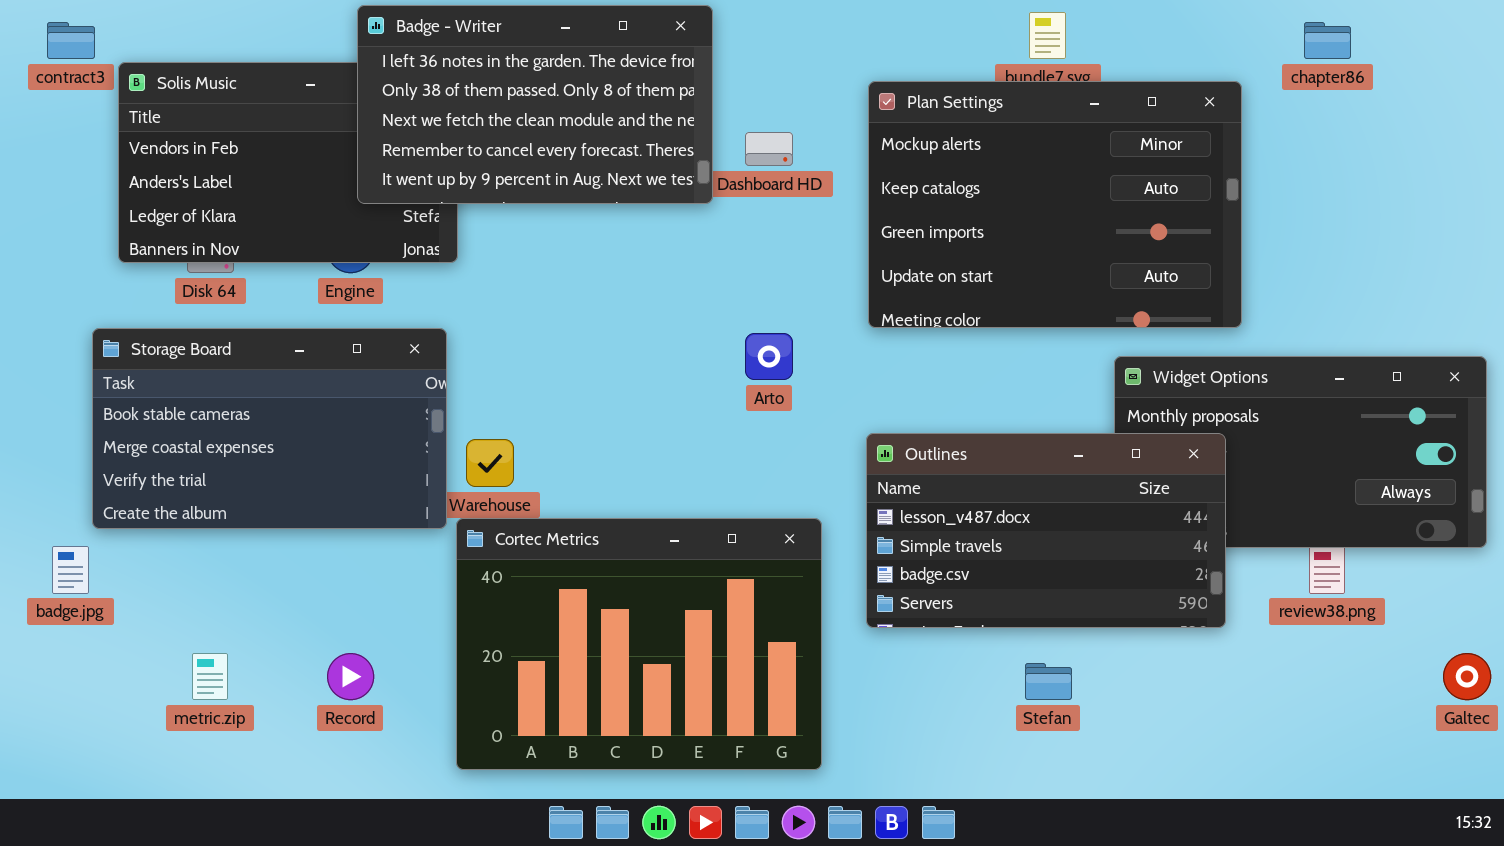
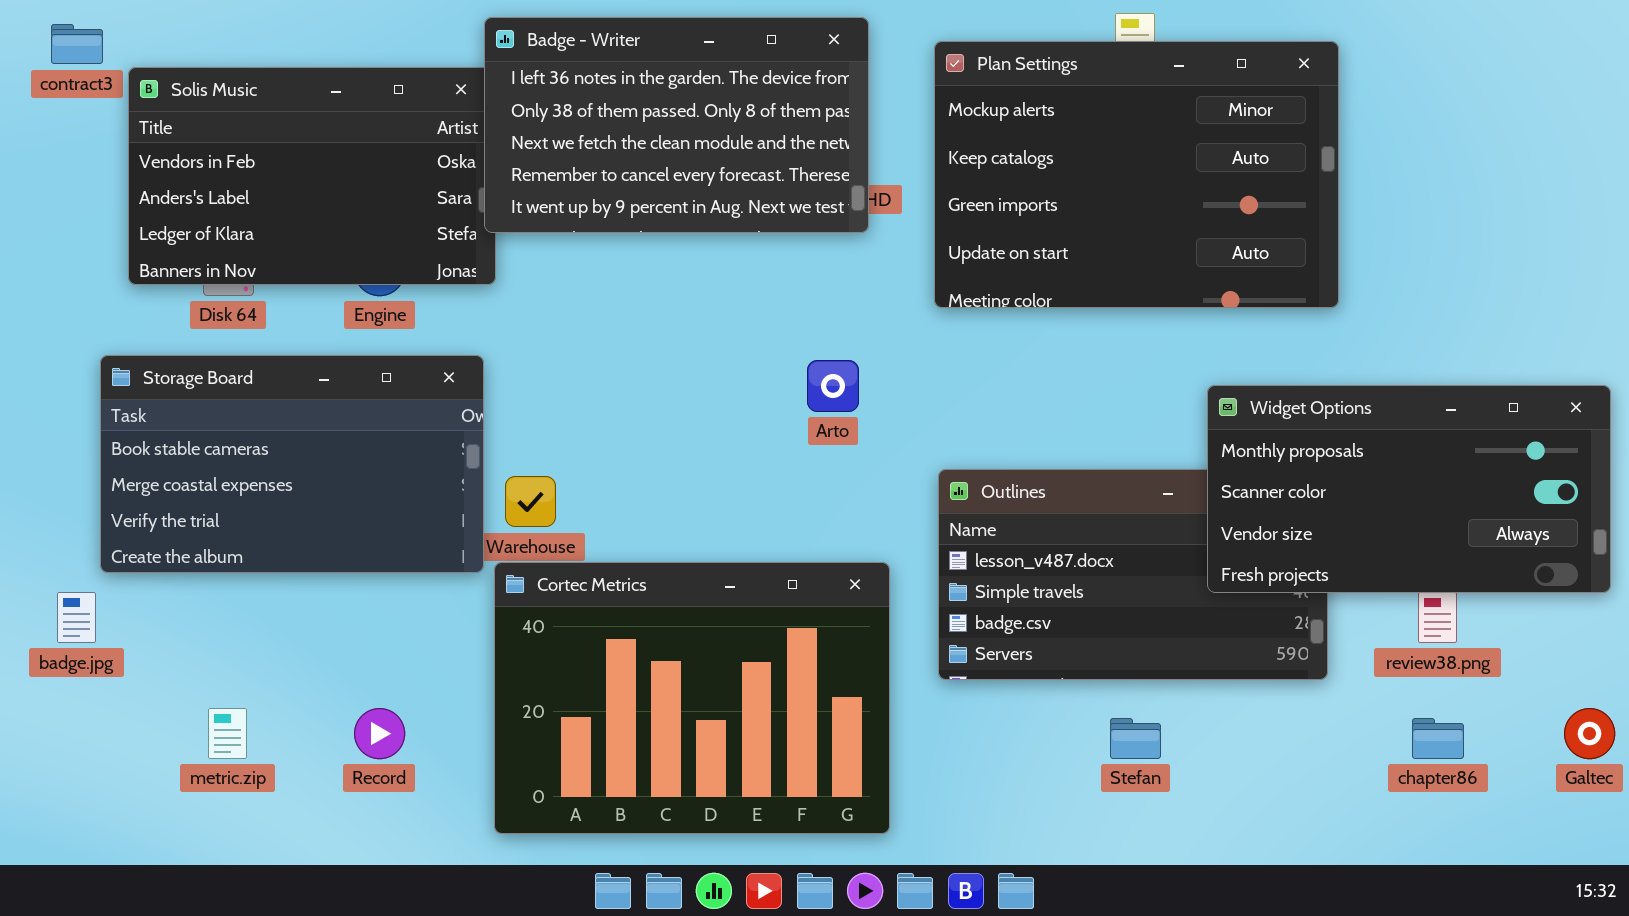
Badge - Writer: [357,5,713,204] -> [484,17,869,233], moved
chapter86: [1304,22,1351,59] -> [1412,718,1464,759], moved
Plan Settings: [868,81,1242,328] -> [934,41,1339,308], moved
Widget Options: [1114,356,1487,548] -> [1207,385,1611,593], raised

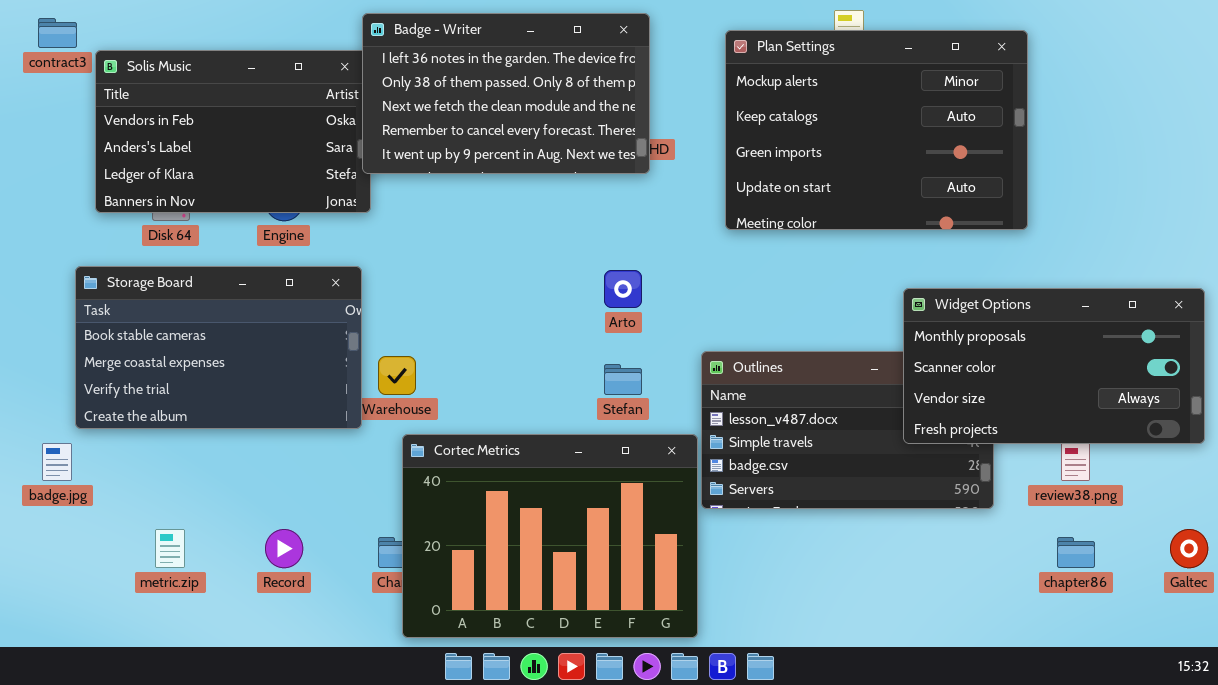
Plan Settings: [934,41,1339,308] -> [725,30,1028,230], moved
Cortec Metrics: [494,562,890,834] -> [402,434,698,638], moved
Stefan: [1110,718,1161,759] -> [604,364,642,395], moved

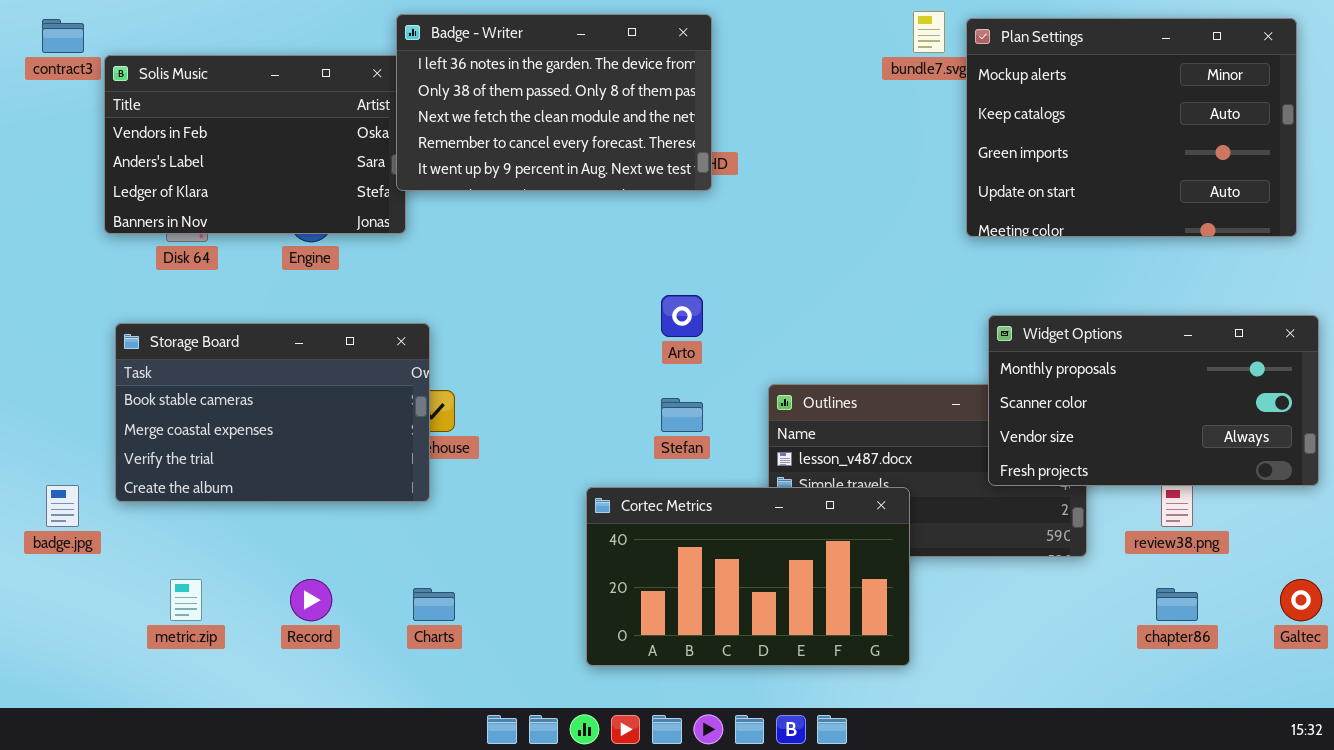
Plan Settings: [725,30,1028,230] -> [966,18,1297,237], moved
Storage Board: [75,266,362,429] -> [115,323,430,502], moved
Cortec Metrics: [402,434,698,638] -> [586,487,910,666], moved, resized

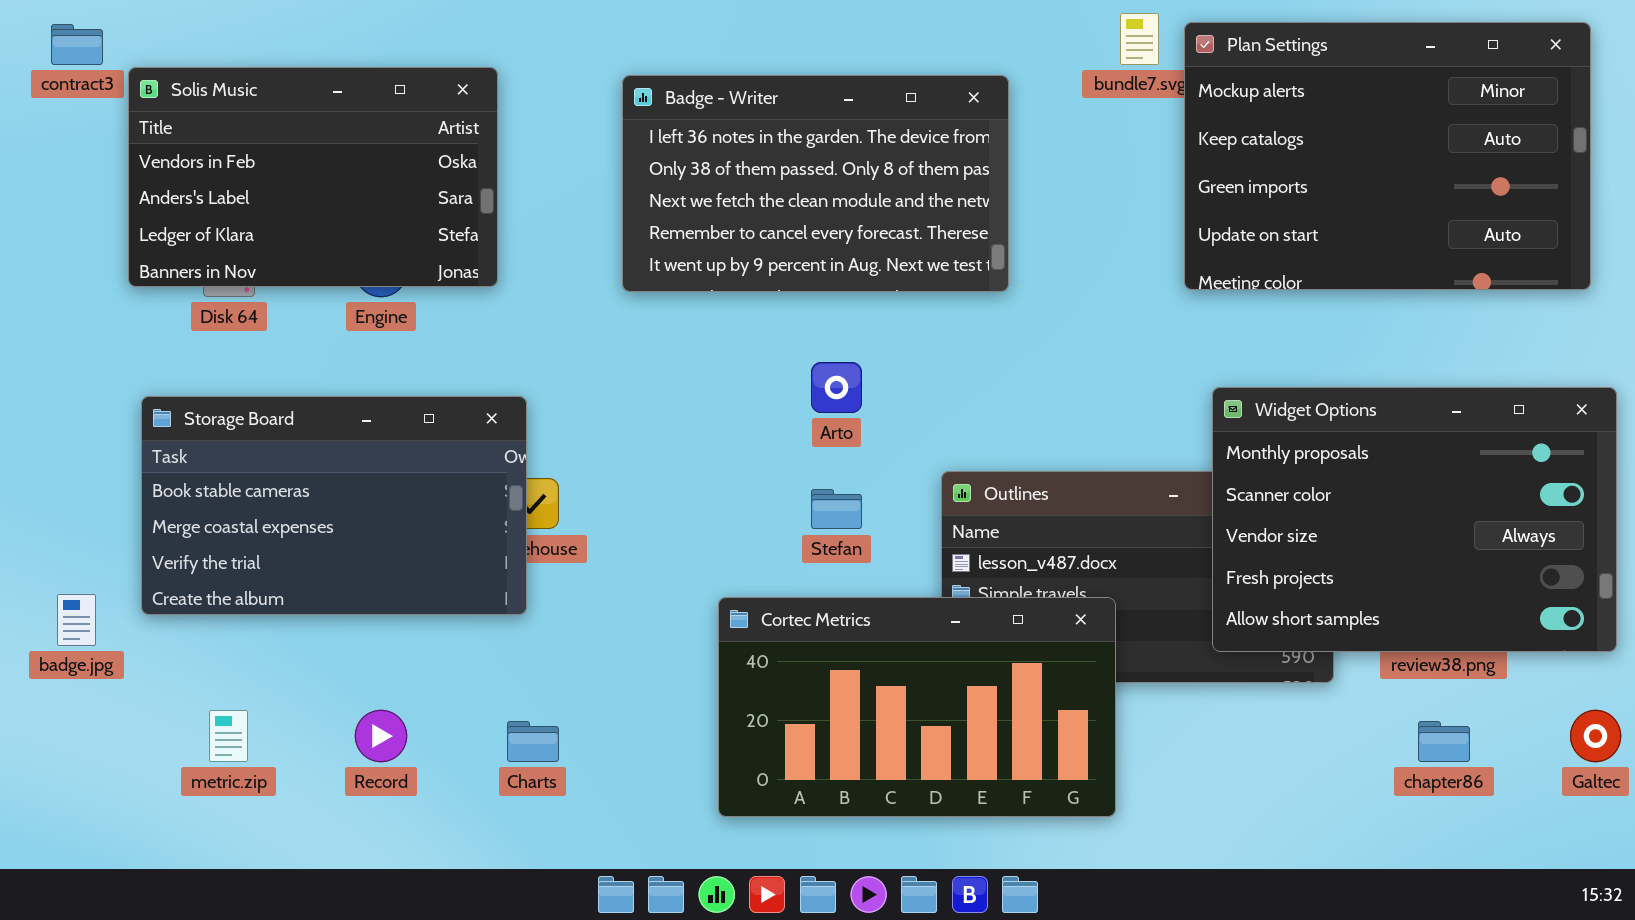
Badge - Writer: [396,14,712,191] -> [622,75,1009,292], moved
Widget Options: [988,315,1319,486] -> [1212,387,1617,652], resized

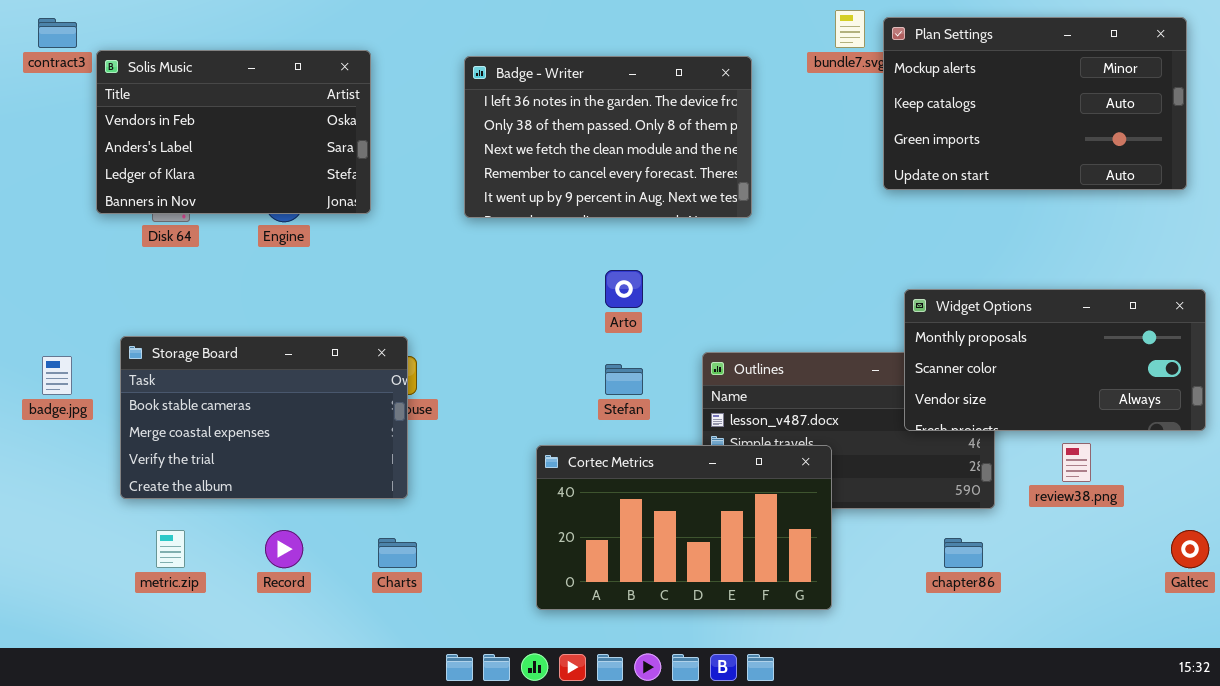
Plan Settings: [1184,22,1591,290] -> [883,17,1187,190], resized
Widget Options: [1212,387,1617,652] -> [904,289,1206,431], resized
Storage Board: [141,396,527,615] -> [120,336,408,499], moved
badge.jpg: [57,594,96,646] -> [42,356,72,395], moved
chapter86: [1418,721,1470,762] -> [944,538,983,568], moved

